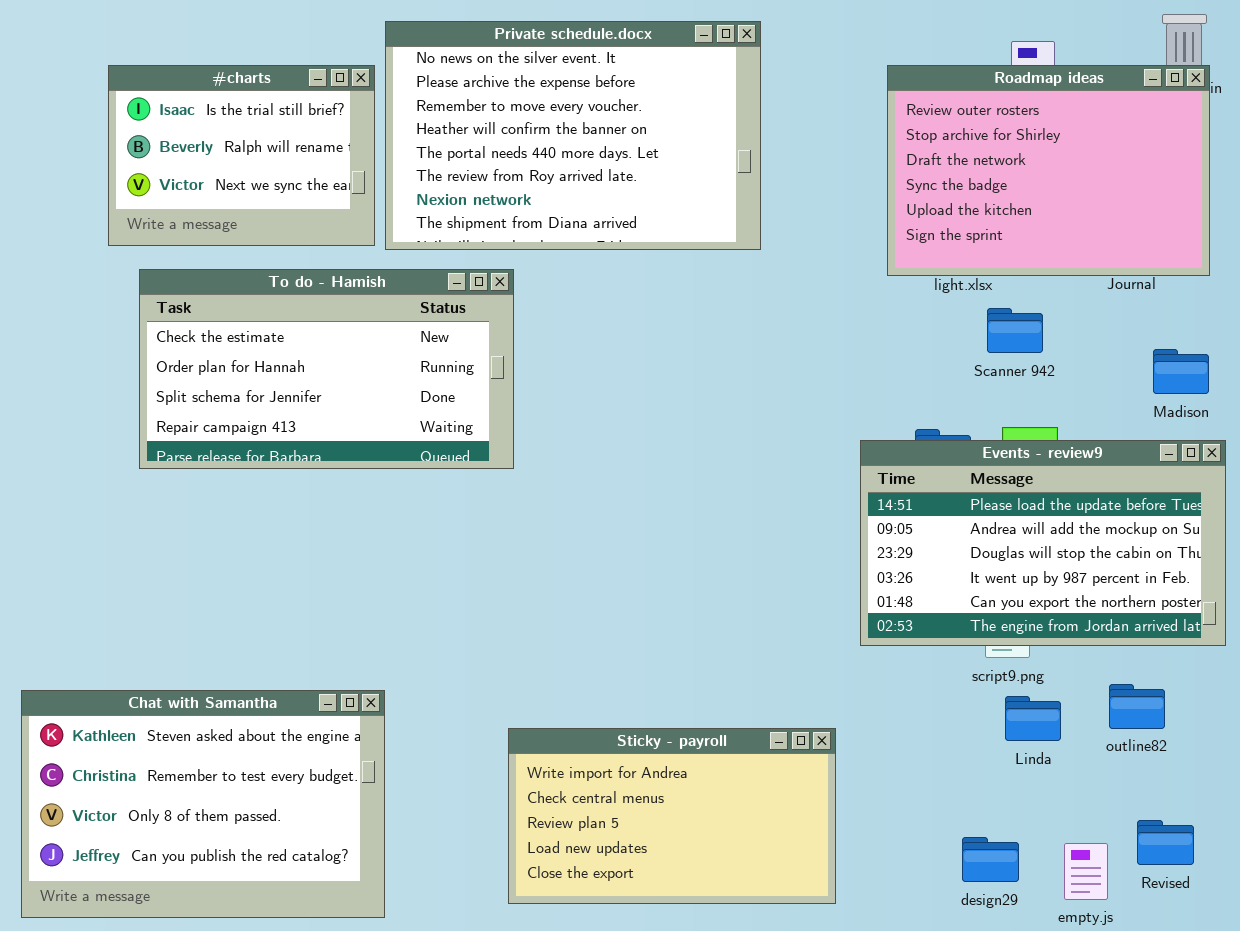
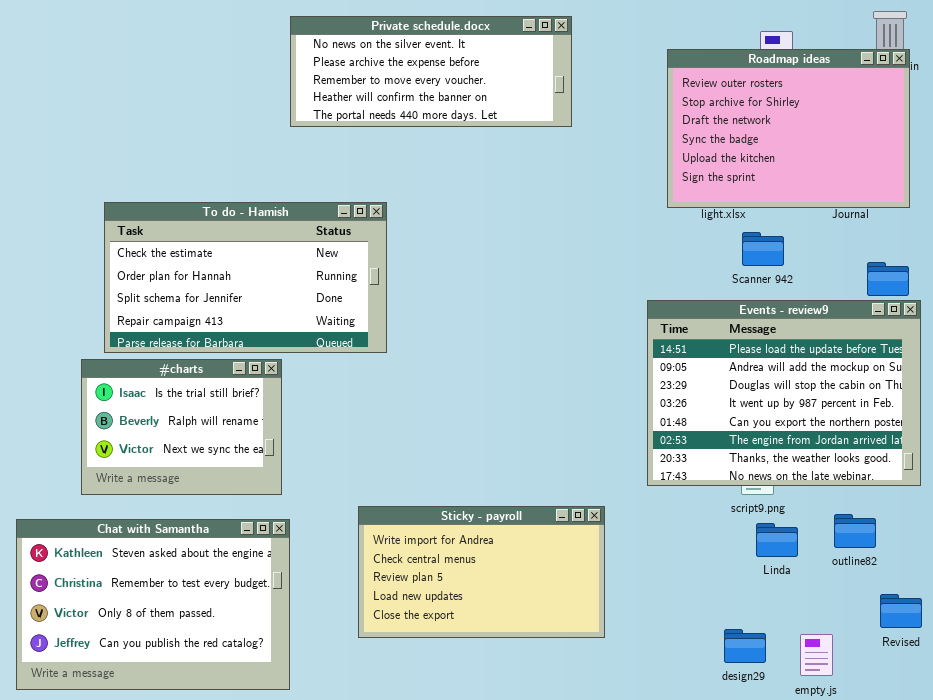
Private schedule.docx: [385,21,761,250] -> [290,16,572,127], resized
#charts: [108,65,375,246] -> [81,359,282,495], moved
Events - review9: [860,440,1226,646] -> [647,300,921,486], resized
Sticky - payroll: [508,728,836,904] -> [358,506,605,638], moved
Revised: [1137,820,1194,865] -> [880,594,922,628], moved

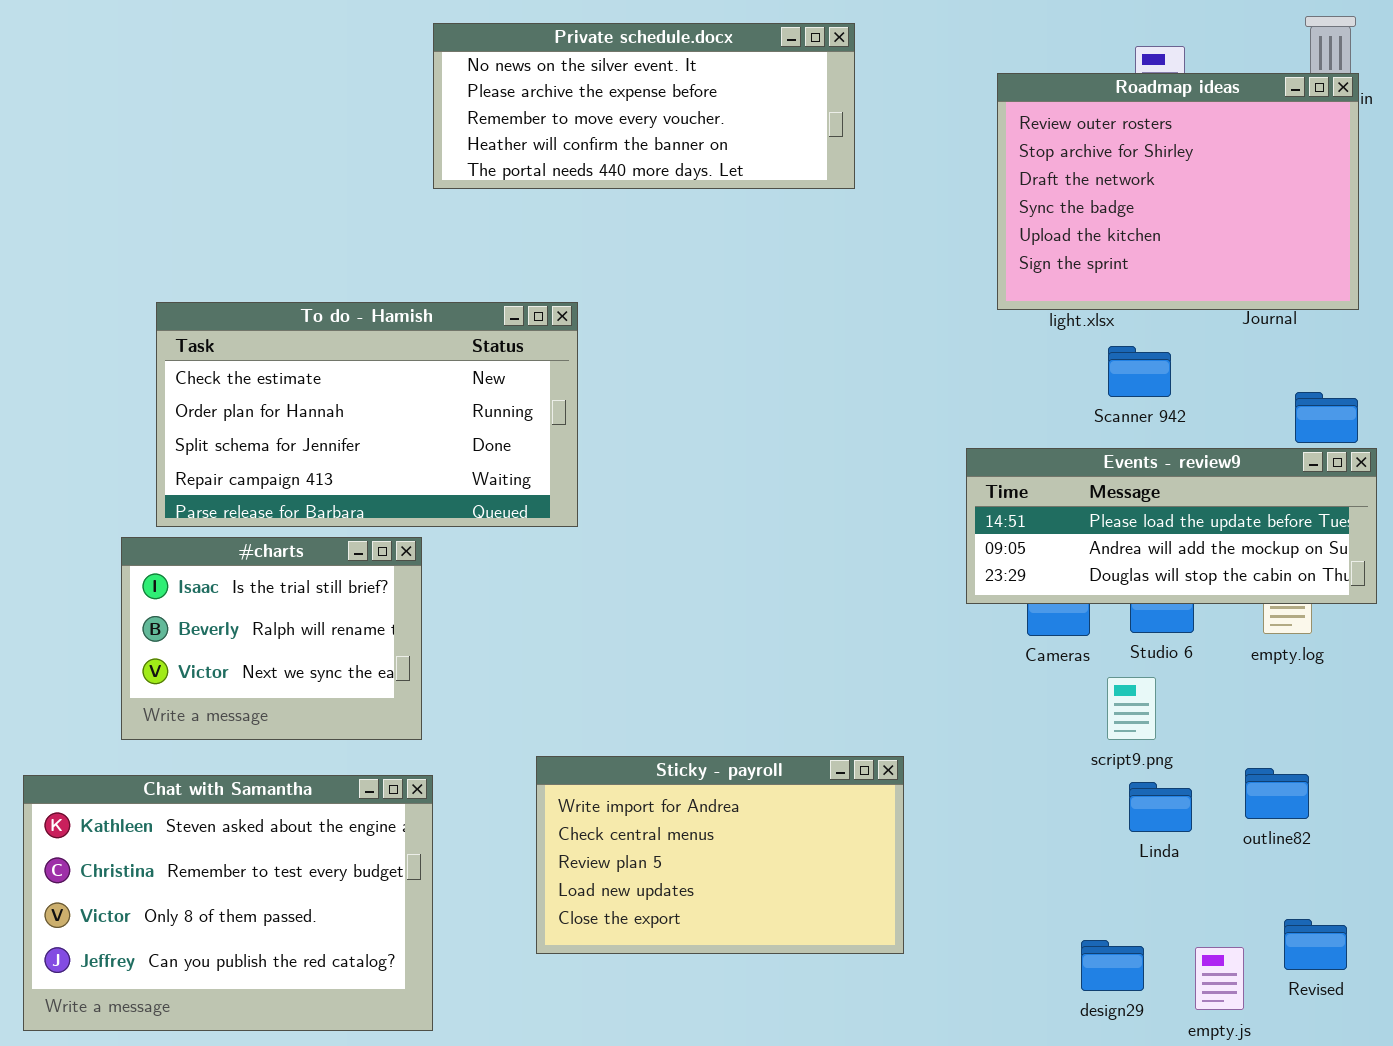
Events - review9: [647,300,921,486] -> [966,448,1377,604], resized
Revised: [880,594,922,628] -> [1284,919,1347,970], moved

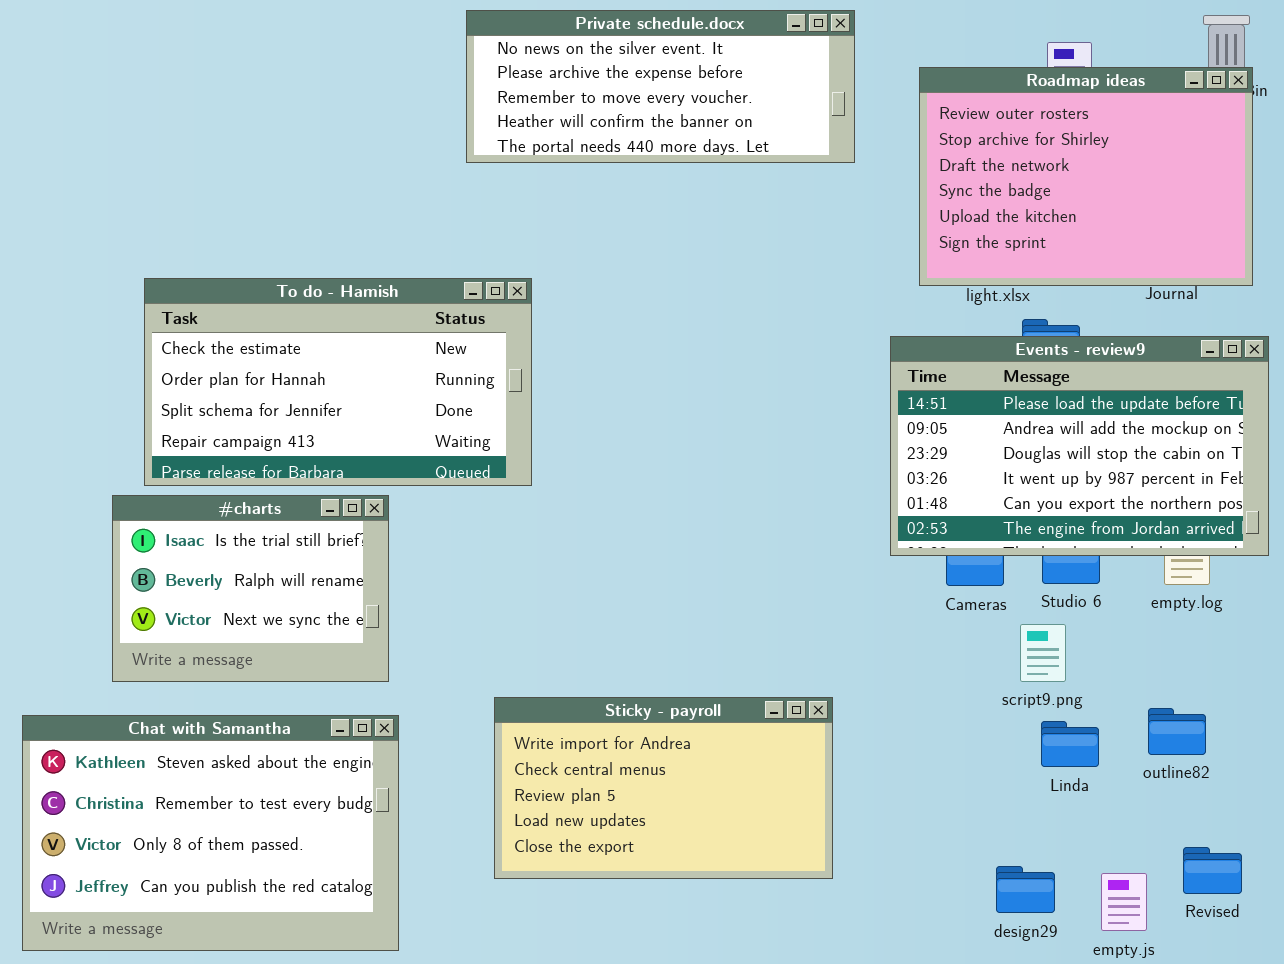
Private schedule.docx: [433,23,855,189] -> [466,10,855,163], moved
Events - review9: [966,448,1377,604] -> [890,336,1269,556], resized

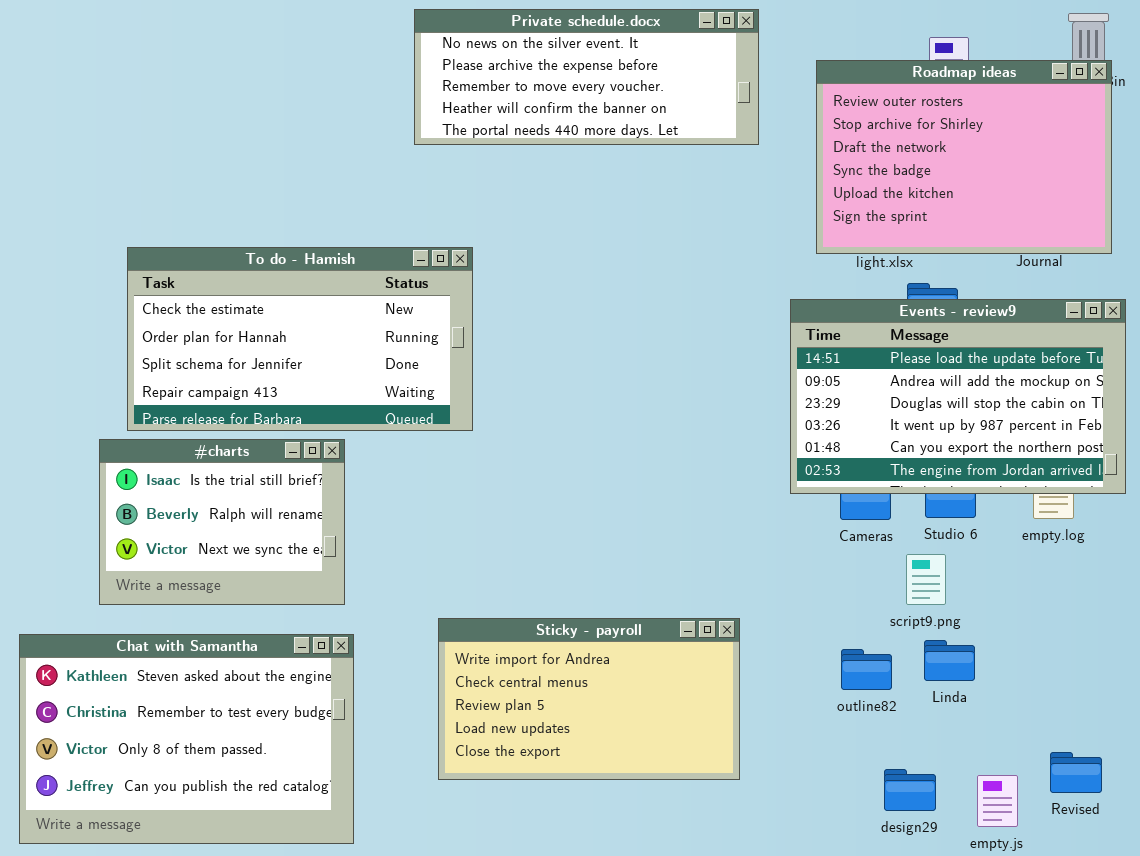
outline82: [1148,708,1206,755] -> [841,649,892,690], moved

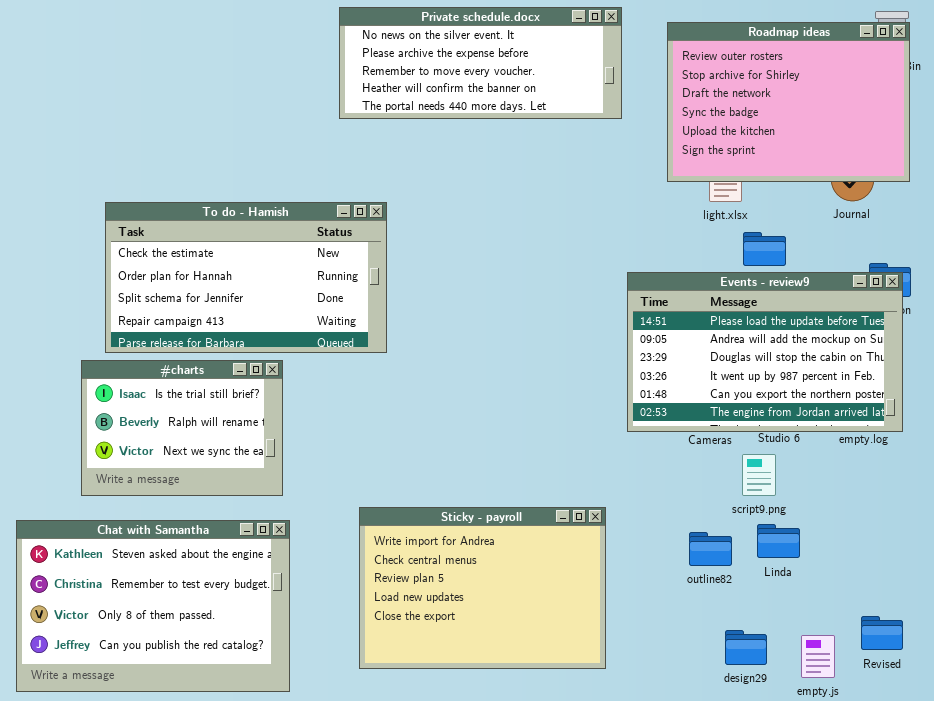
Roadmap ideas: [816,60,1112,254] -> [667,22,910,182], moved
Events - review9: [790,299,1126,494] -> [627,272,903,432], moved
Sticky - payroll: [438,618,740,780] -> [359,507,606,669], resized

